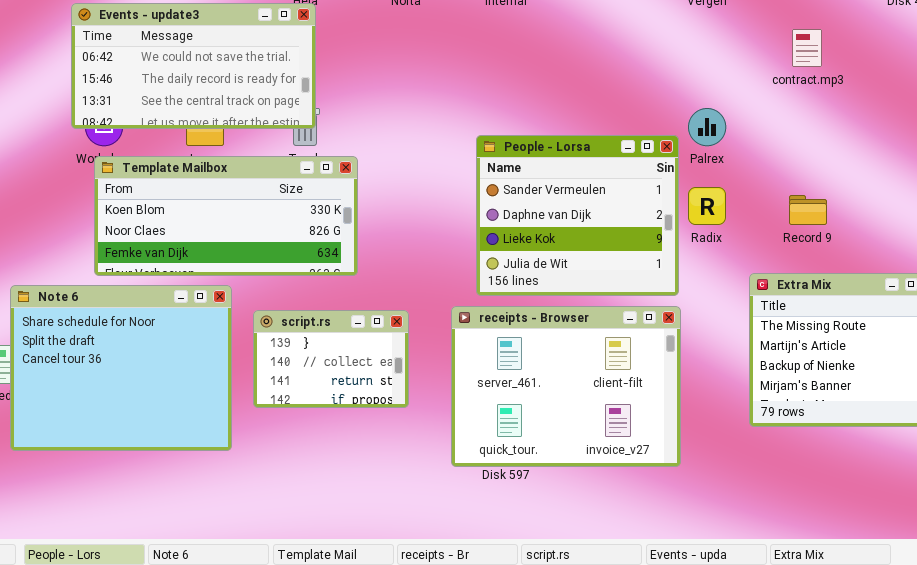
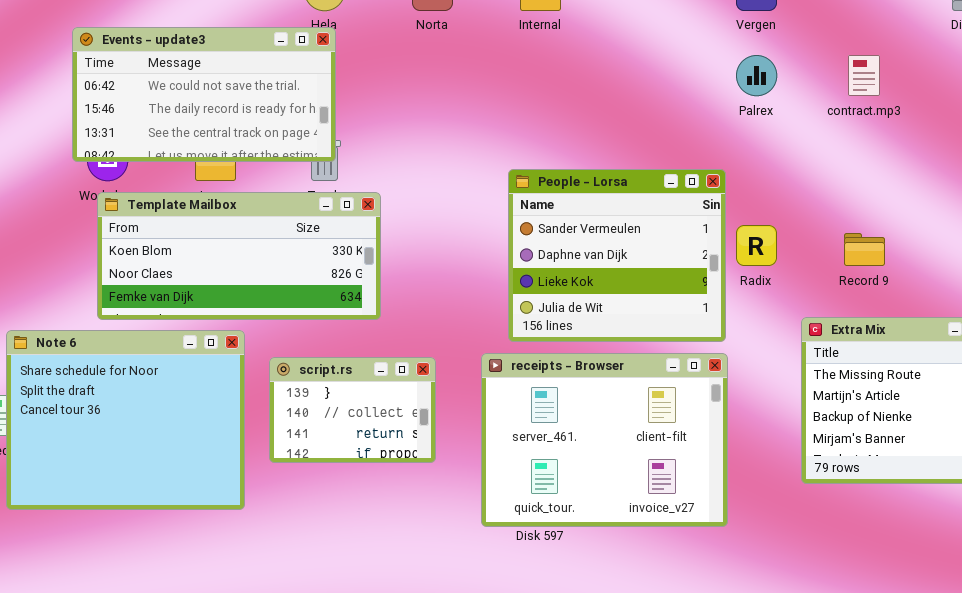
Palrex: [688,108,726,146] -> [736,55,777,96], moved

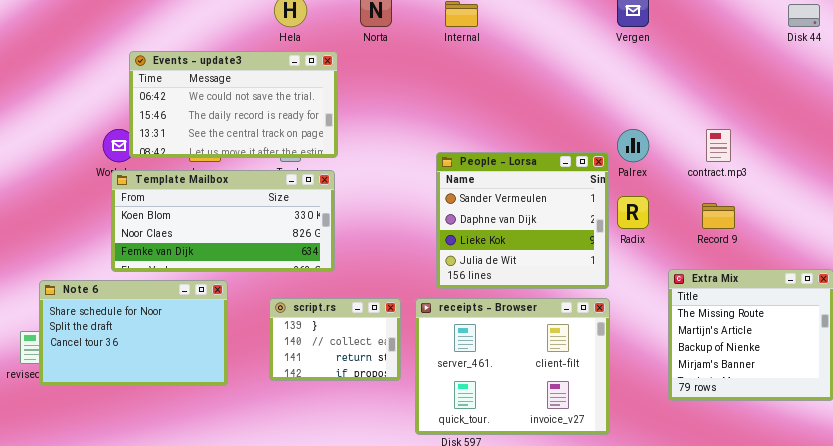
Events - update3: [72,27,336,162] -> [129,51,338,158], moved
Palrex: [736,55,777,96] -> [617,129,649,162], moved
contract.mp3: [848,55,880,96] -> [706,129,731,162], moved
Note 6: [6,330,245,510] -> [39,280,228,386], resized
script.rs: [269,357,436,463] -> [269,298,401,381], moved

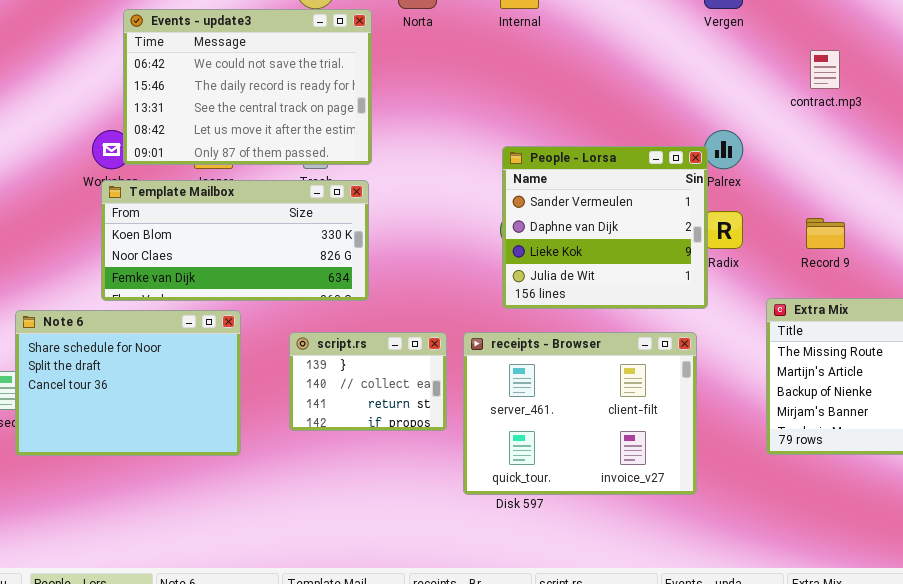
Events - update3: [129,51,338,158] -> [123,9,372,165], resized
contract.mp3: [706,129,731,162] -> [810,50,840,89], moved
People - Lorsa: [436,152,609,289] -> [502,146,708,309], moved
Note 6: [39,280,228,386] -> [15,310,241,456], resized

